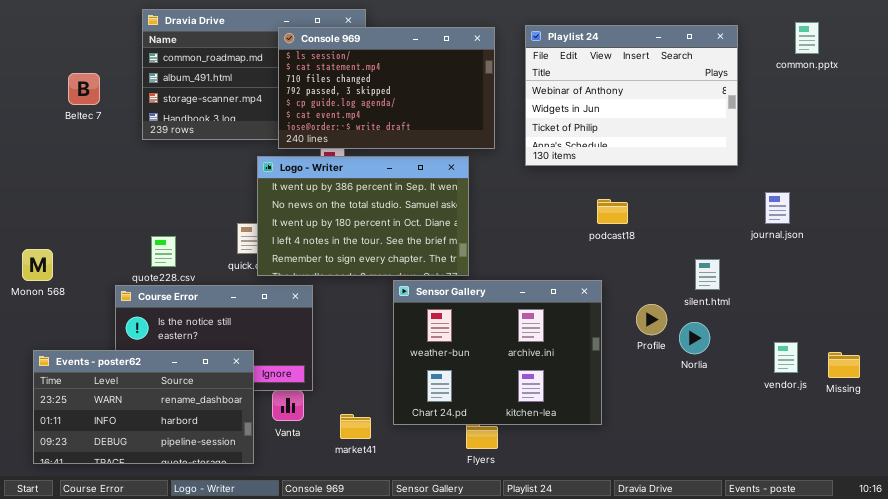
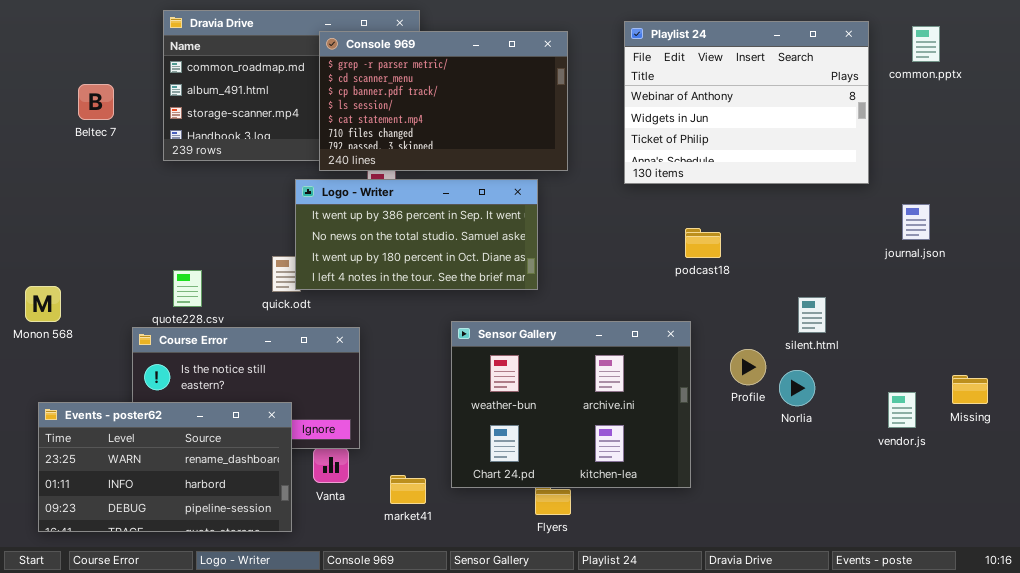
Playlist 24: [525,25,738,166] -> [624,21,869,184], moved
Console 969: [278,27,495,149] -> [319,31,568,171], scrolled up 3 rows
Logo - Writer: [257,156,469,276] -> [295,179,538,290], resized
journal.json: [765,192,790,224] -> [902,204,930,240], moved
Missing: [828,352,860,378] -> [952,375,988,404], moved

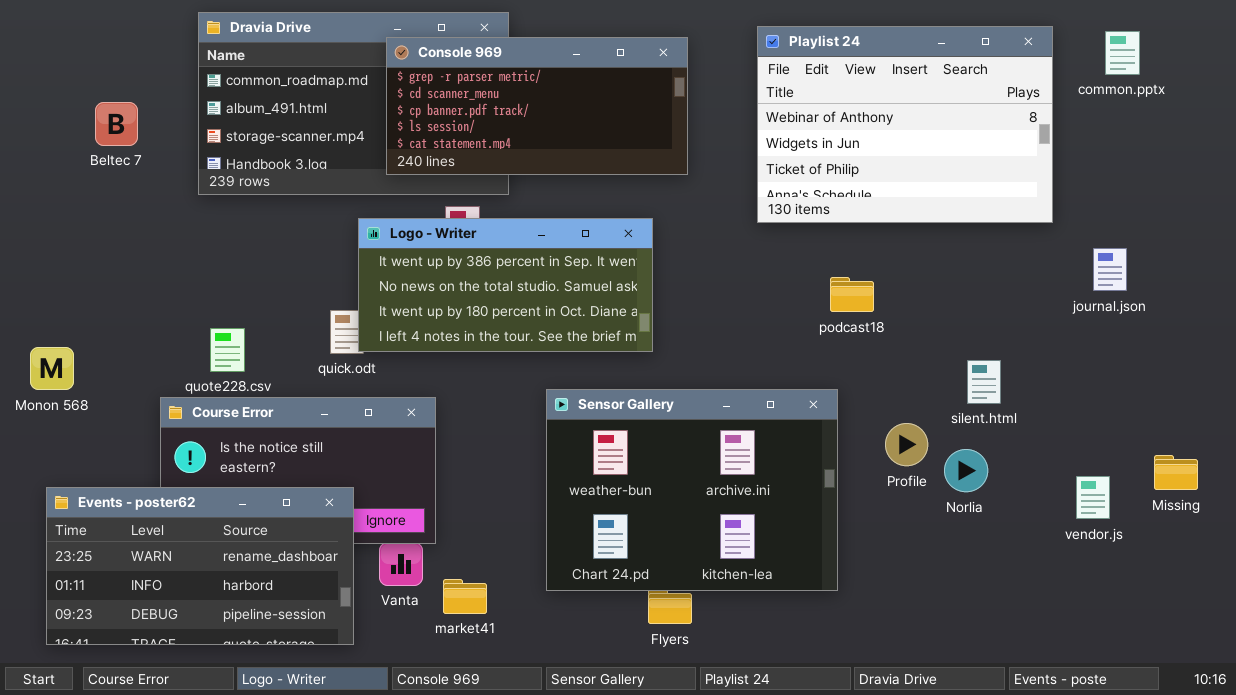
Console 969: [319,31,568,171] -> [386,37,688,175], resized
market41: [390,475,426,504] -> [443,579,487,614], moved

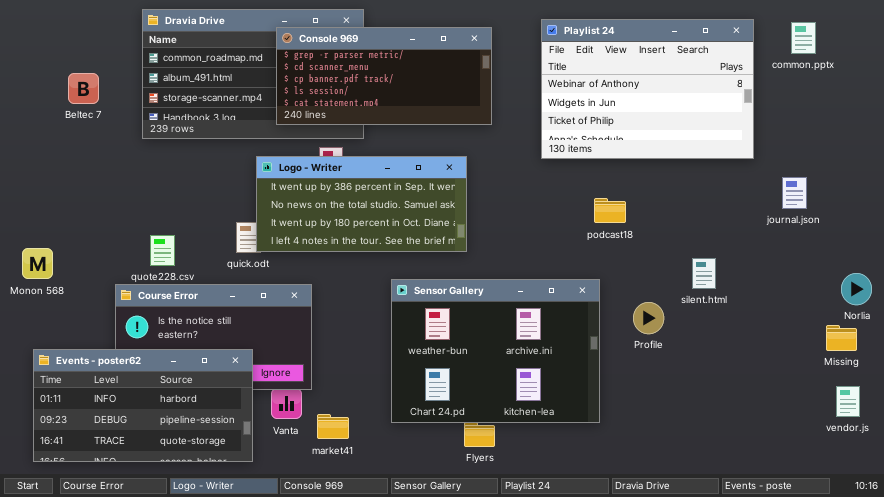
Norlia: [944,449,988,492] -> [841,273,872,305], moved
vendor.js: [1076,476,1110,519] -> [836,386,860,417], moved
Events - poster62: [46,487,354,645] -> [33,349,253,462], scrolled down 1 row

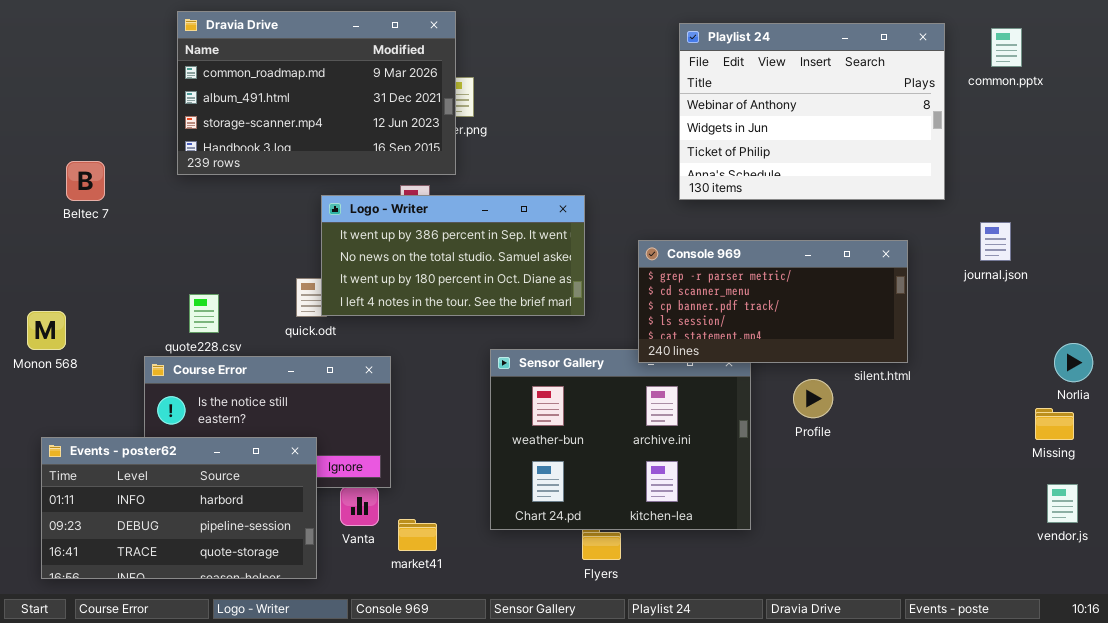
Console 969: [276,27,492,125] -> [638,240,908,363], moved
Beltec 7: [68,73,99,104] -> [66,161,105,201], moved

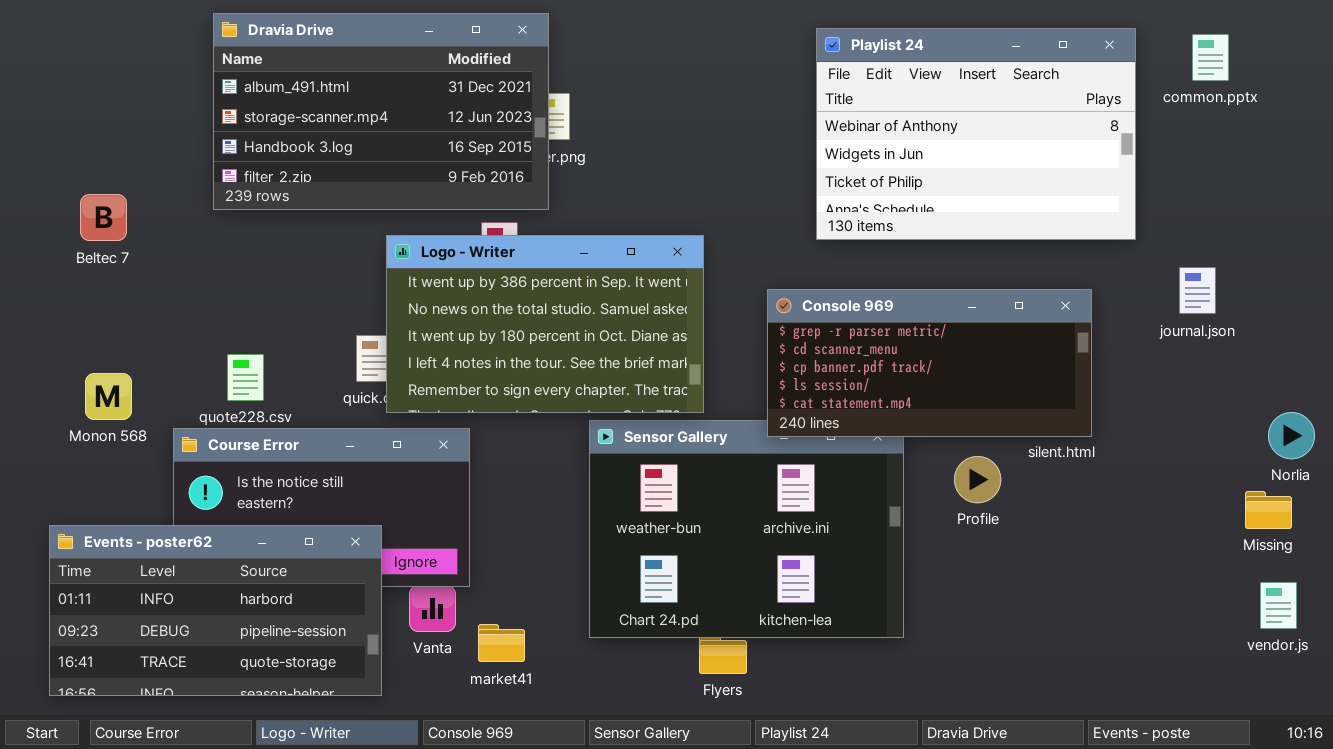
Dravia Drive: [177,11,456,175] -> [213,13,549,210], scrolled down 1 row
Logo - Writer: [321,195,585,316] -> [386,235,704,413], resized
Monon 568: [27,311,66,350] -> [85,373,132,420], moved

